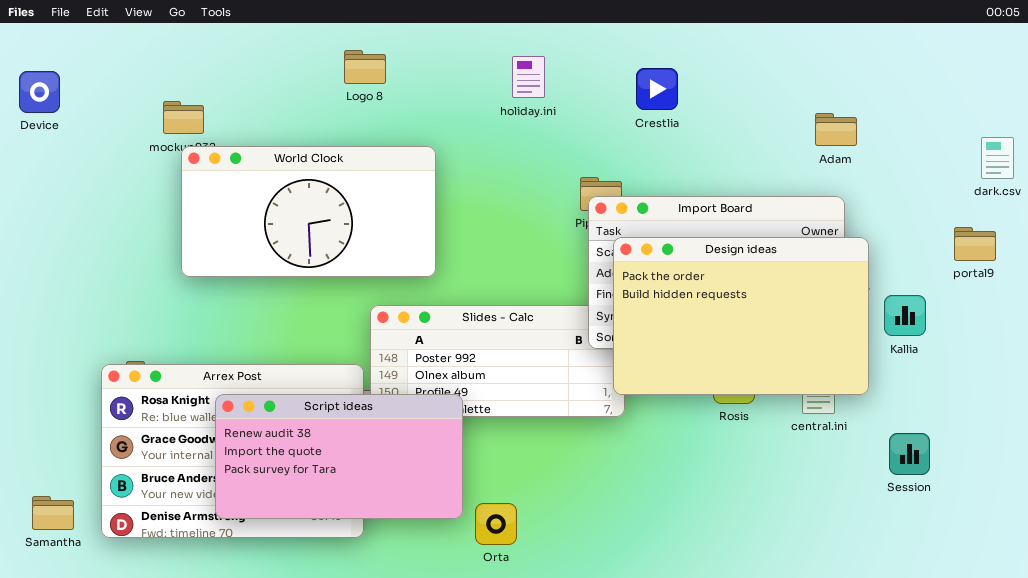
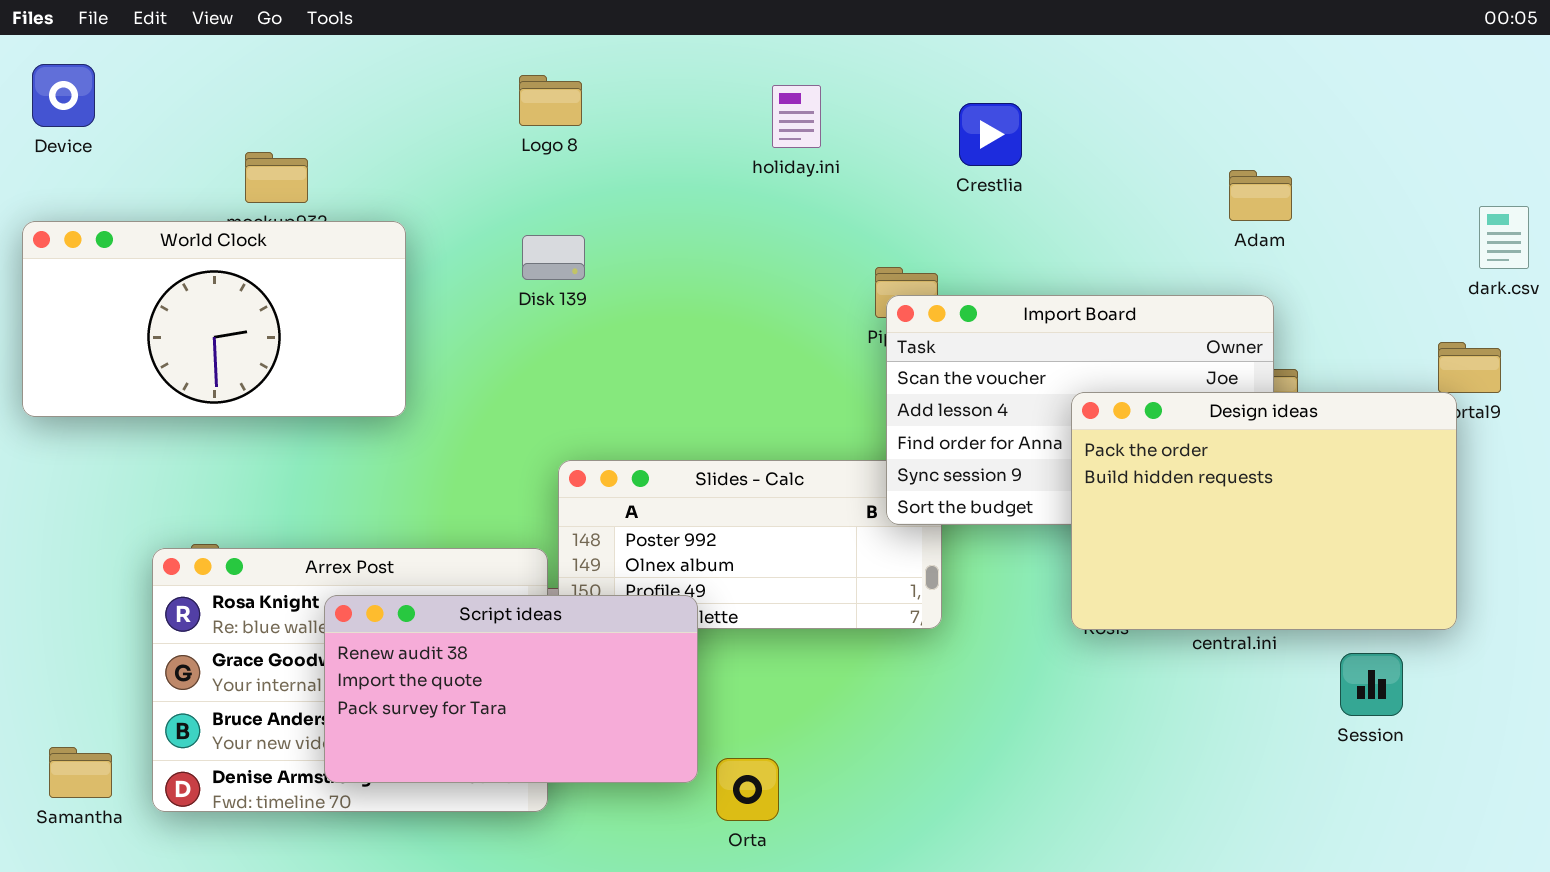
Device: [19,71,60,113] -> [32,64,95,127], moved
World Clock: [181,146,436,277] -> [22,221,406,417], moved
Design ideas: [613,237,869,395] -> [1071,392,1457,630], moved

